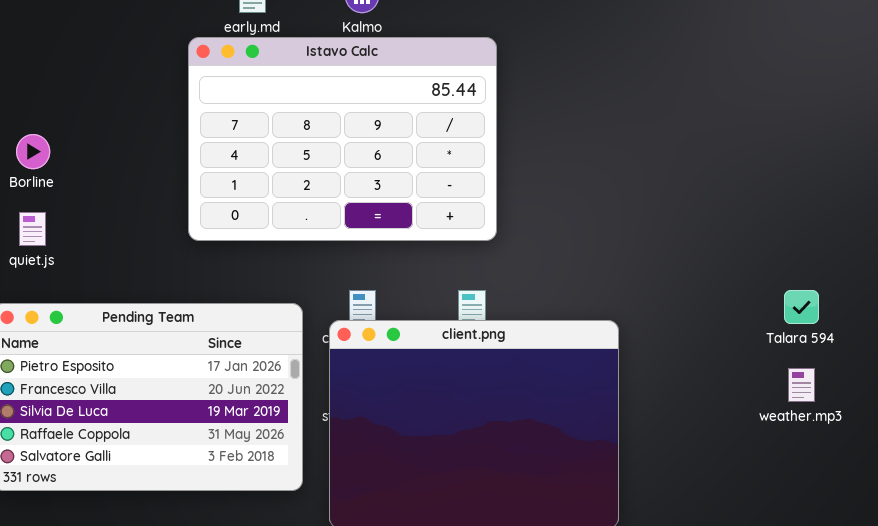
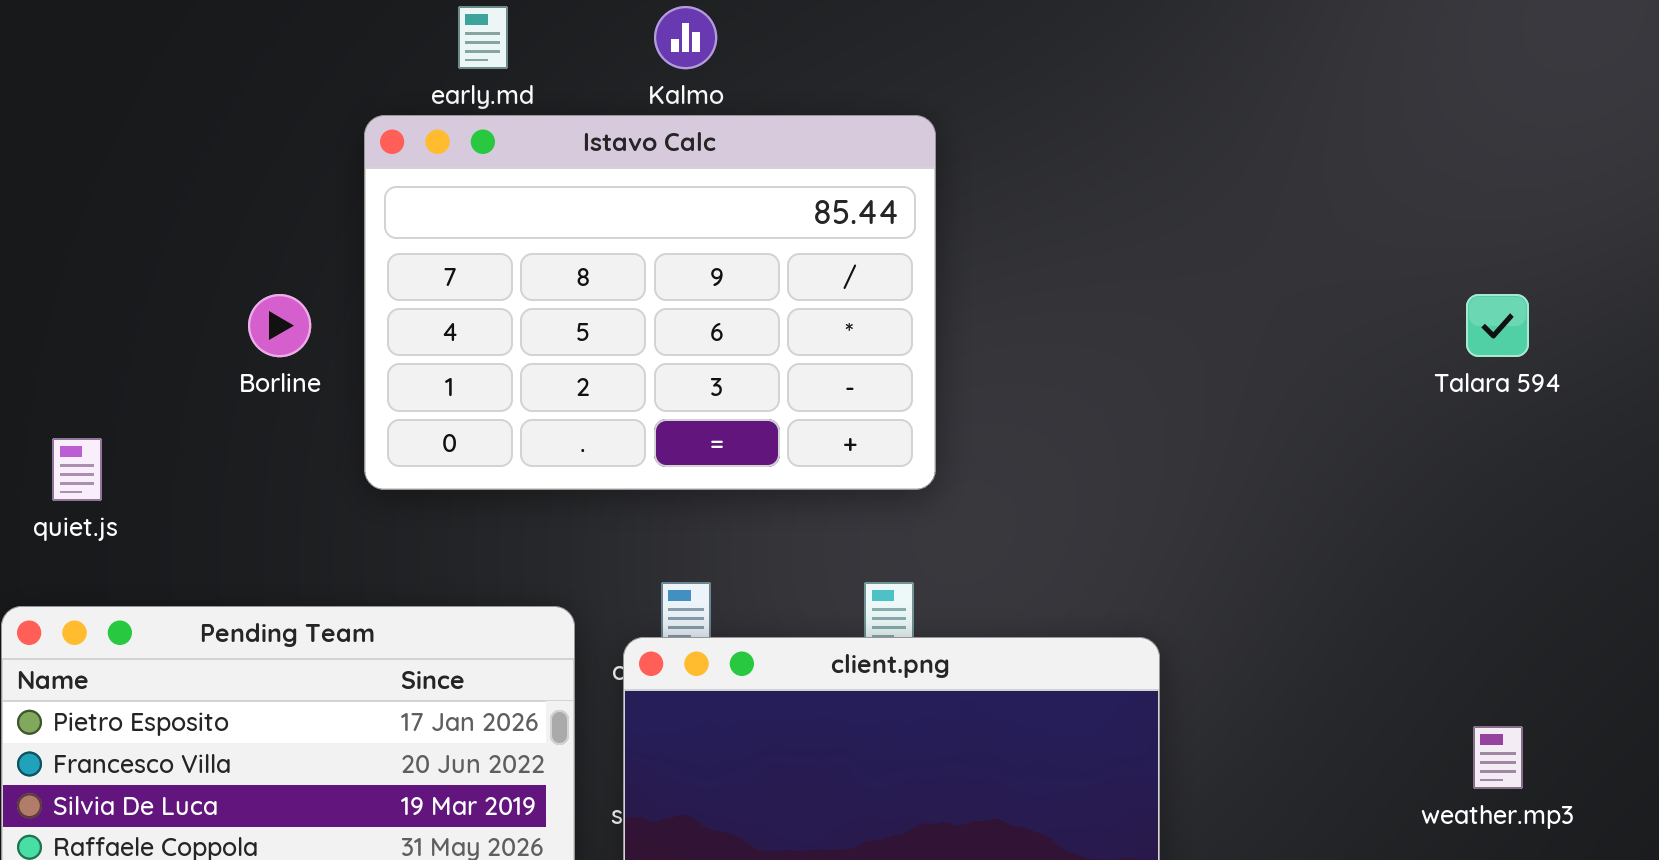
Borline: [16,134,50,169] -> [248,294,311,357], moved
Talara 594: [784,290,819,324] -> [1466,294,1529,357], moved

